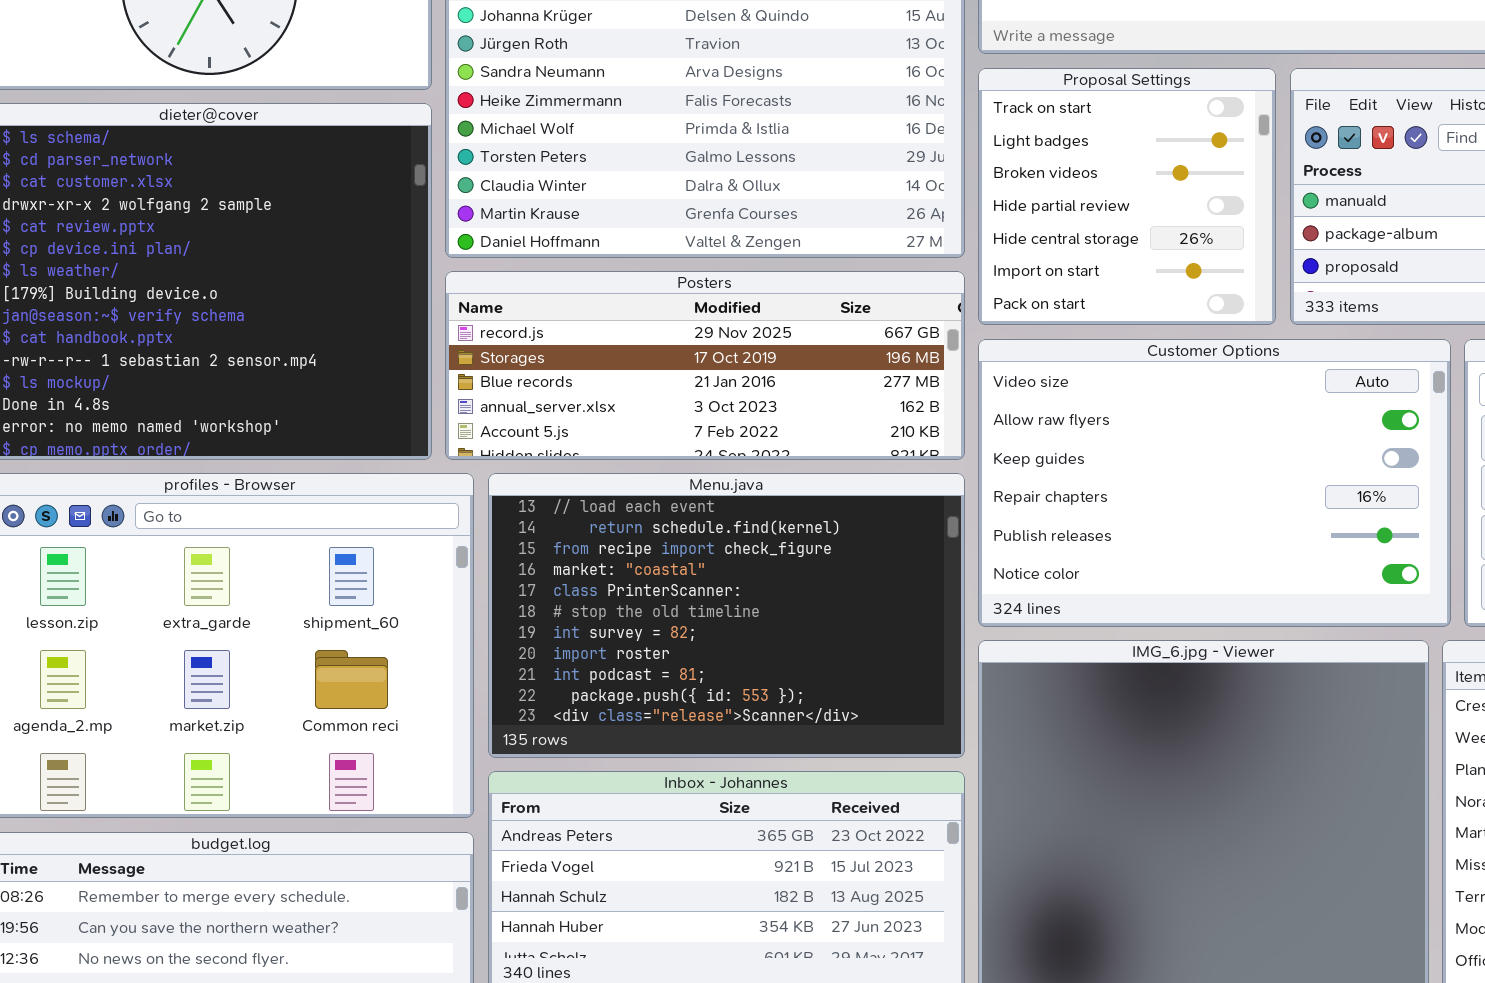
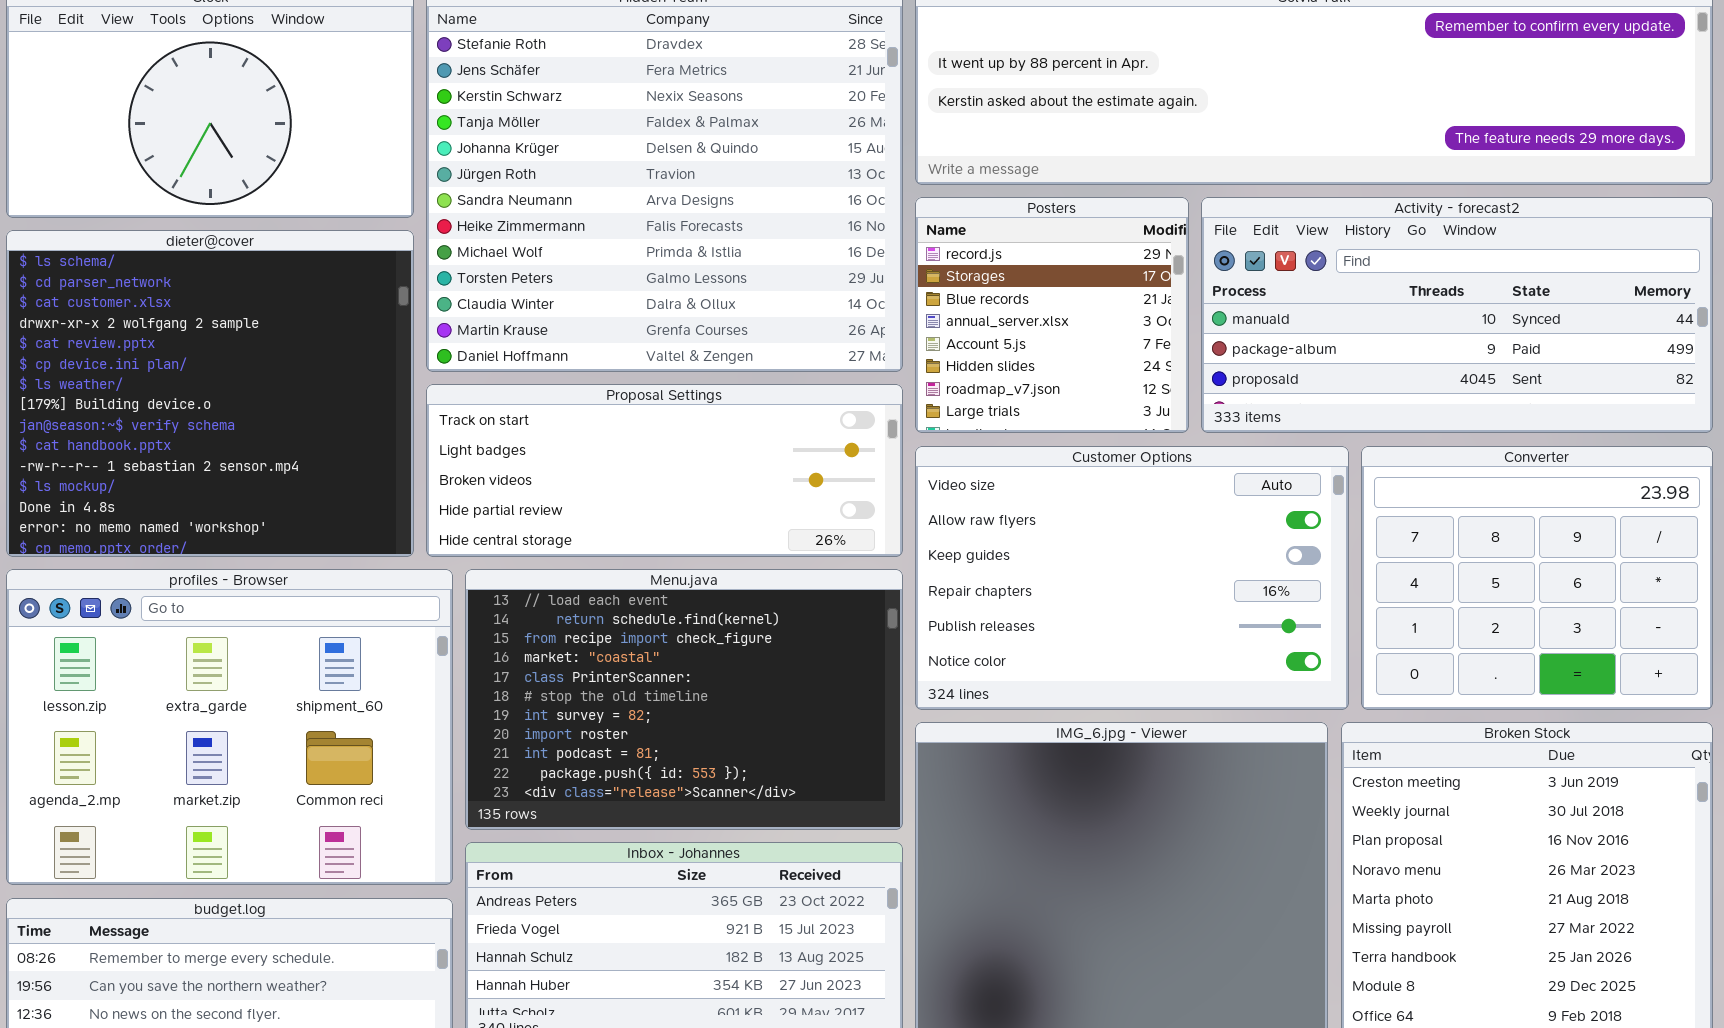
Proposal Settings: [978,68,1276,325] -> [426,384,903,557], moved, resized
Posters: [445,271,965,460] -> [915,197,1189,433], moved, resized

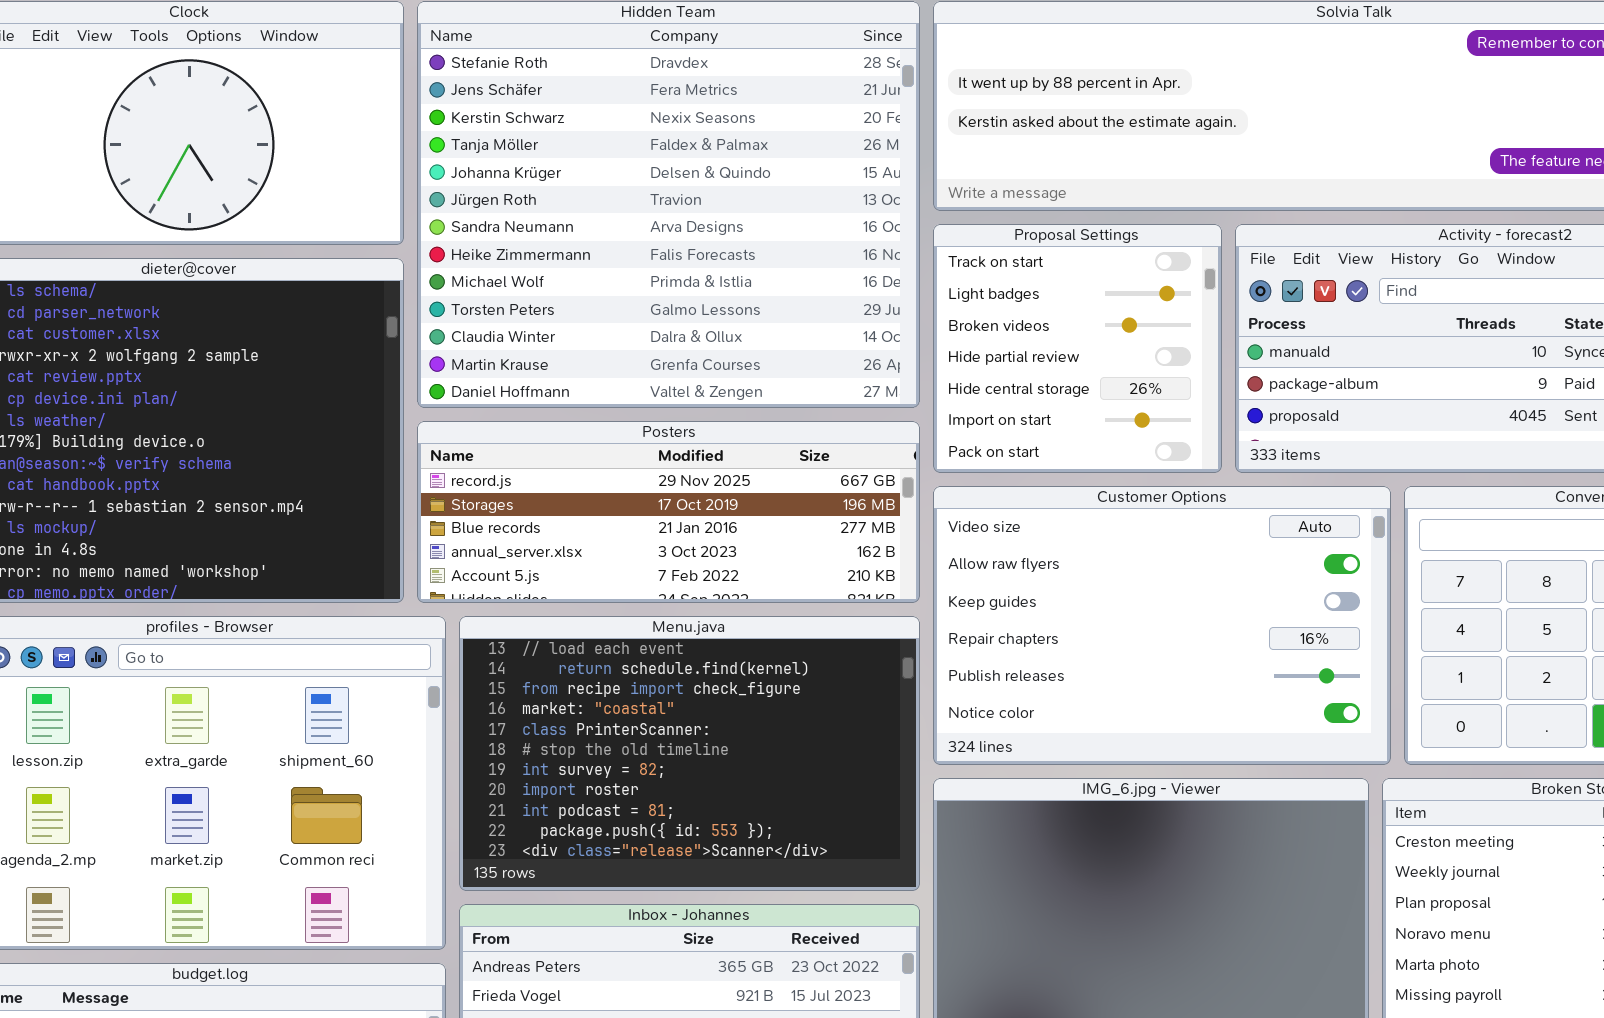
Posters: [915,197,1189,433] -> [417,421,920,603], moved, resized
Proposal Settings: [426,384,903,557] -> [933,224,1222,473], moved, resized

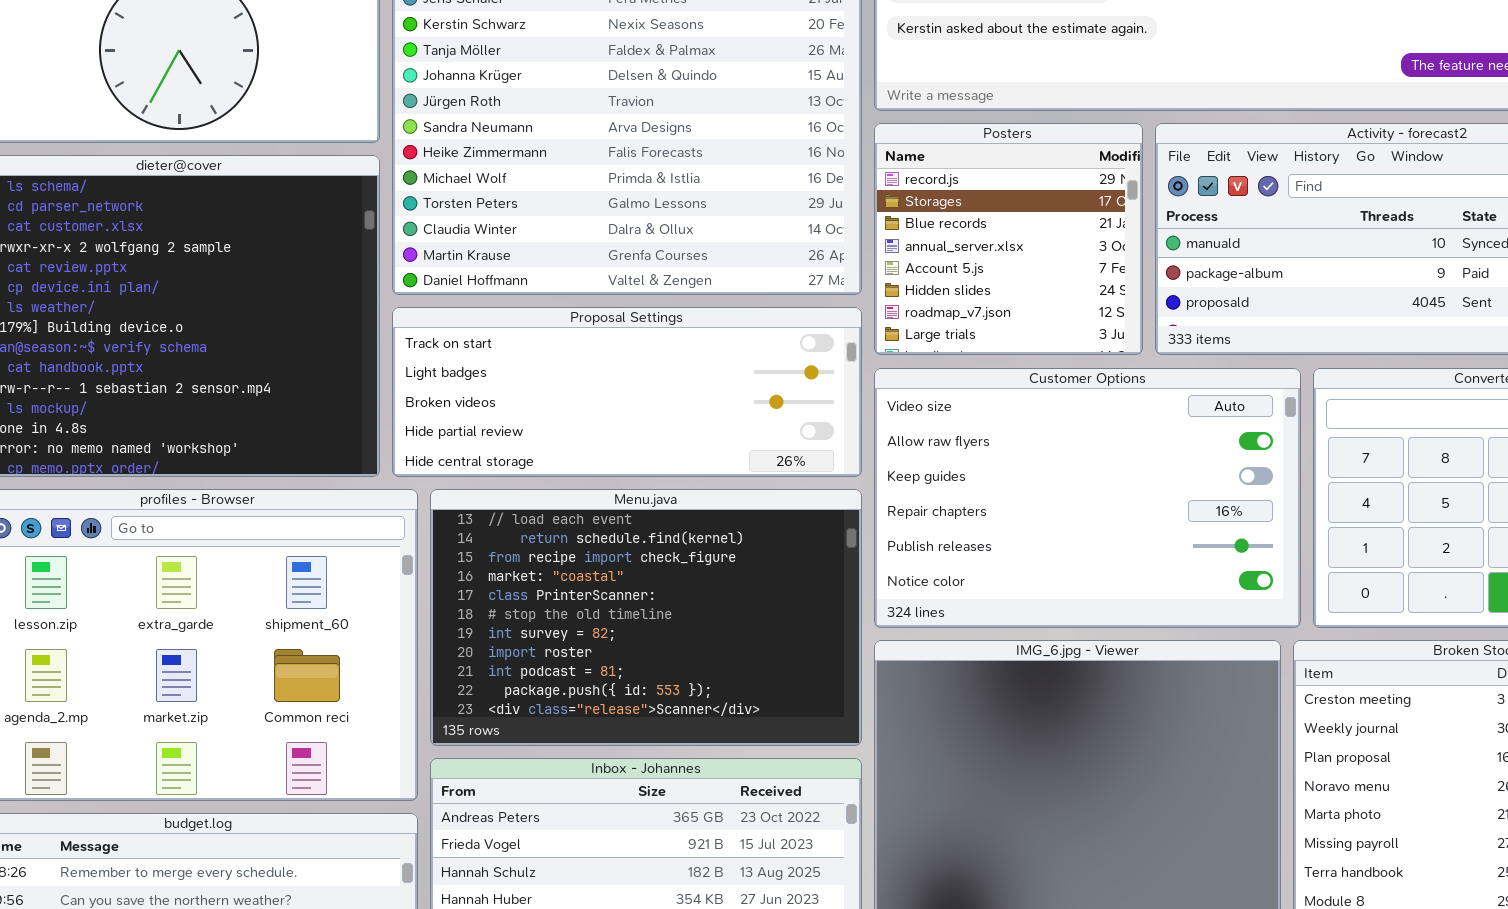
Proposal Settings: [933,224,1222,473] -> [392,307,862,477], moved, resized
Posters: [417,421,920,603] -> [874,123,1143,355], moved, resized

